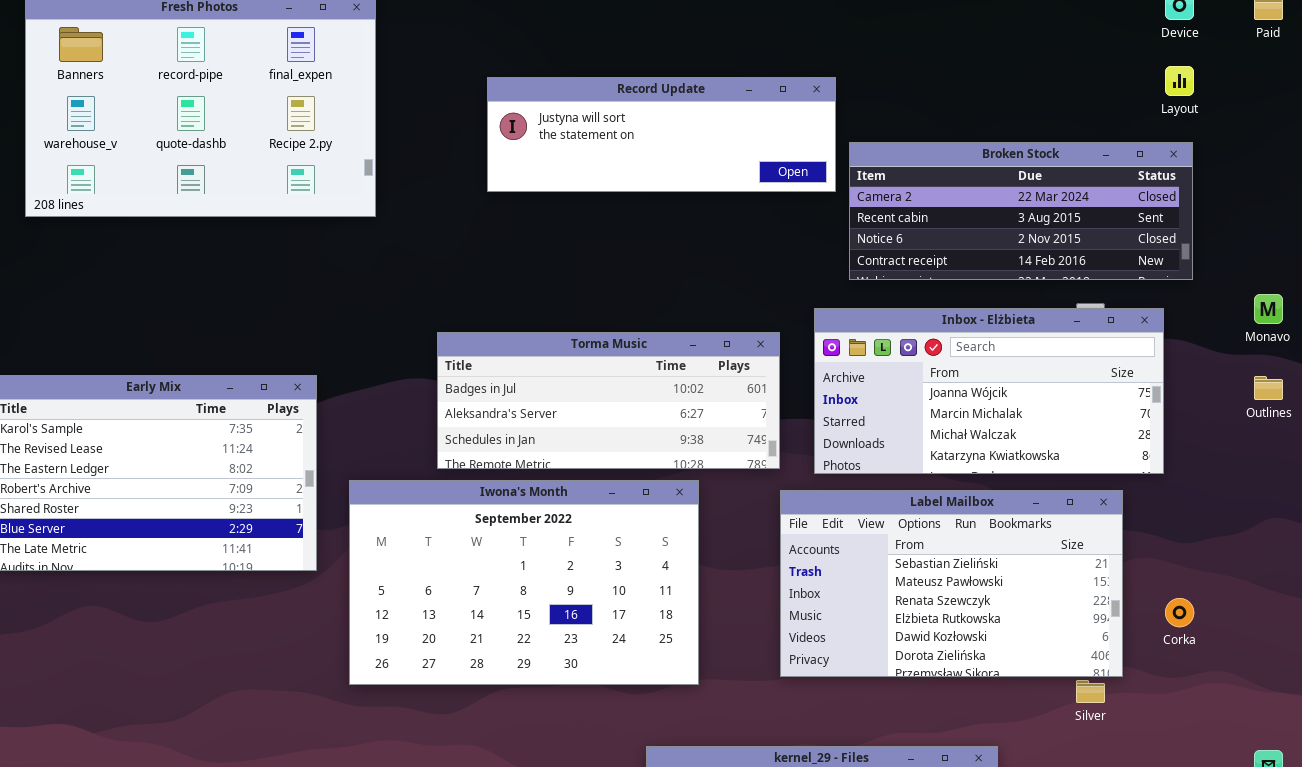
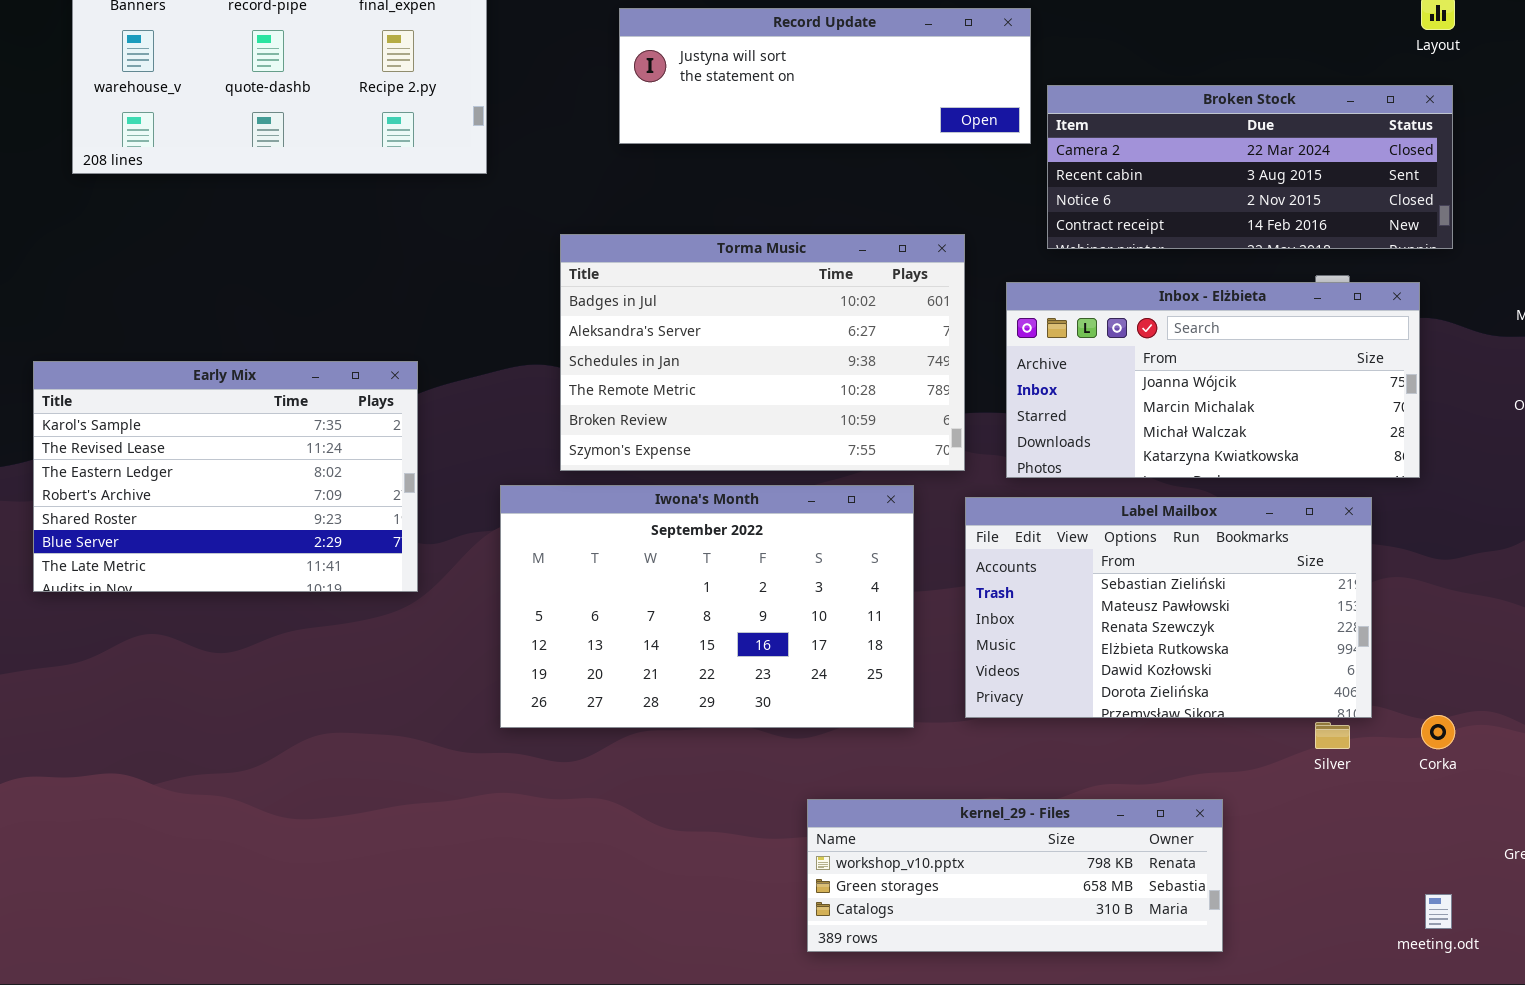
Torma Music: [437,332,780,469] -> [560,234,965,471], resized
Iwona's Month: [349,480,699,685] -> [500,485,914,728], moved
Corka: [1165,598,1194,627] -> [1421,715,1455,749], moved

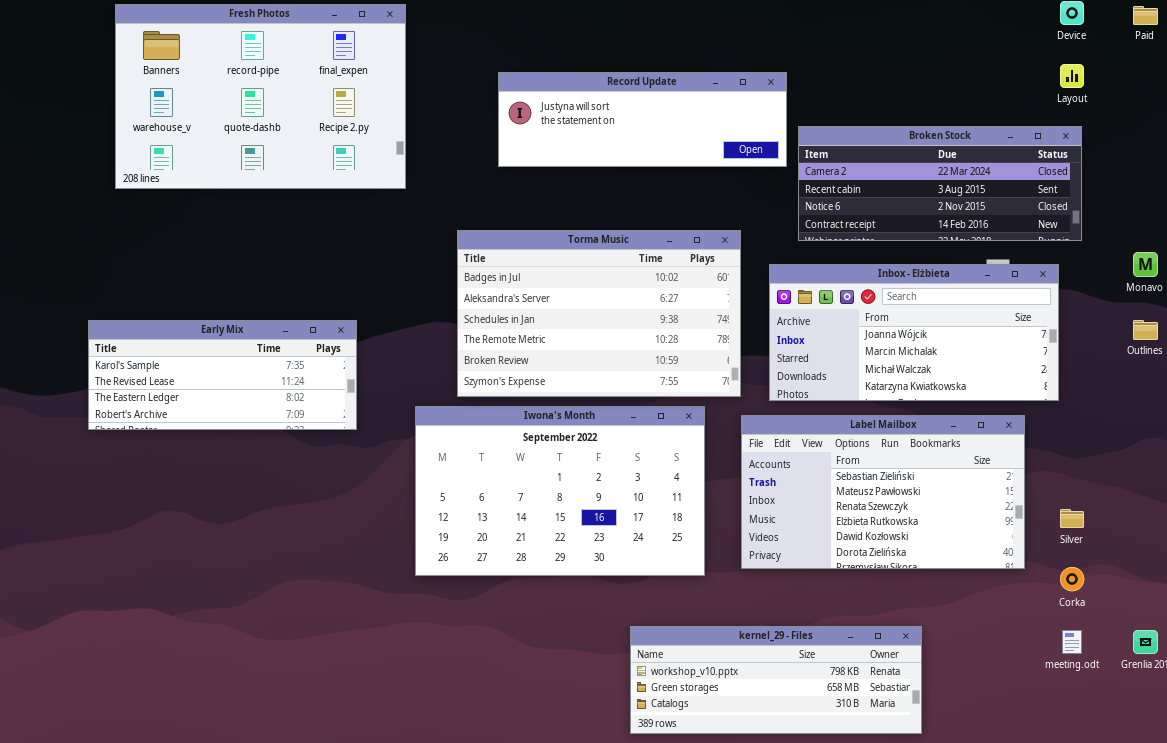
Early Mix: [33,361,418,592] -> [88,320,357,430], resized
Silver: [1315,722,1350,749] -> [1060,509,1084,528], moved
meeting.odt: [1425,894,1452,929] -> [1062,630,1082,654], moved

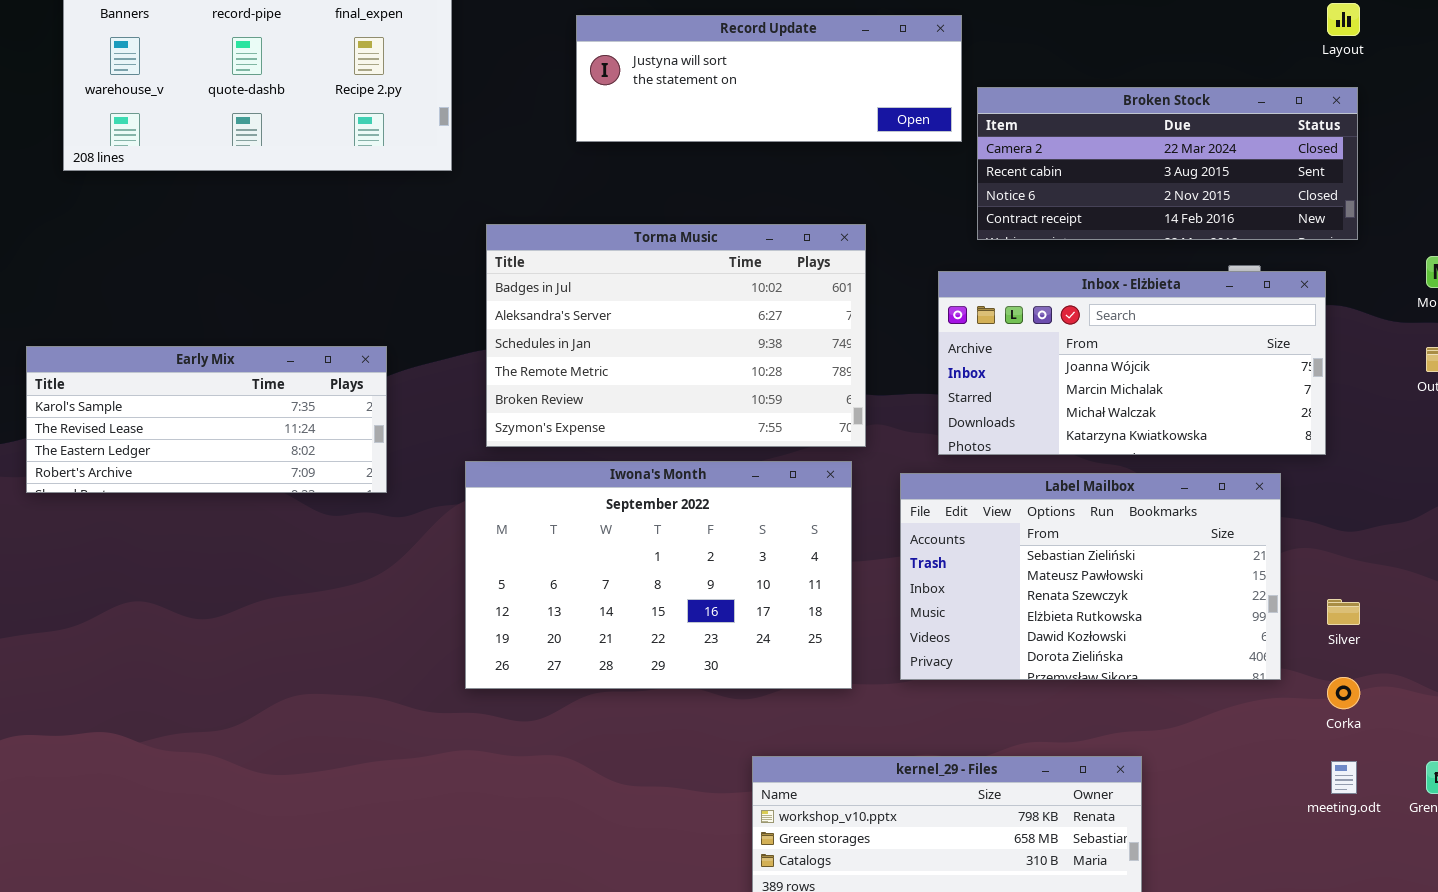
Torma Music: [457,230,741,397] -> [486,224,866,447], moved

